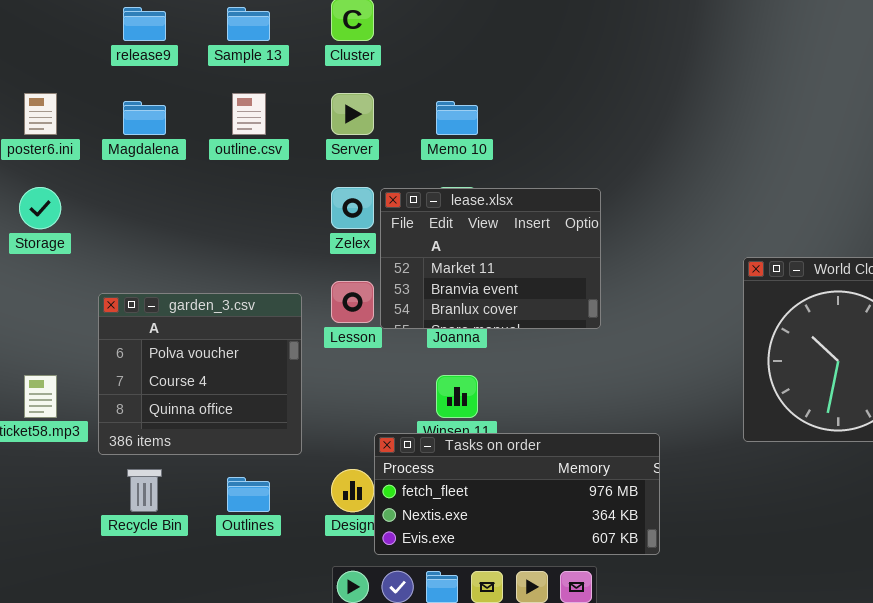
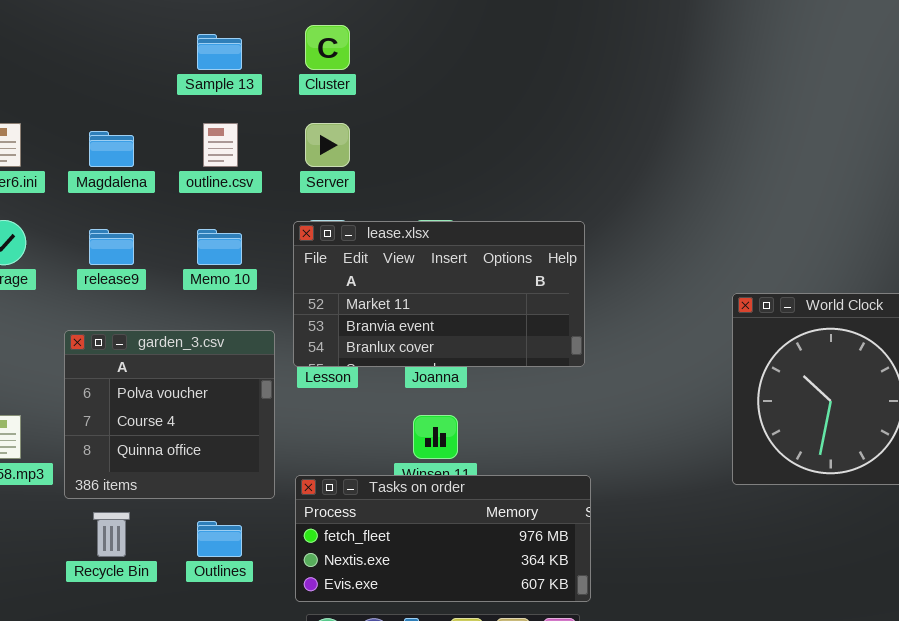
release9: [123,7,166,41] -> [89,229,134,265], moved
Memo 10: [436,101,478,135] -> [197,229,242,265], moved
lease.xlsx: [380,188,601,329] -> [293,221,585,367], resized
Tasks on order: [374,433,660,555] -> [295,475,591,602], moved

